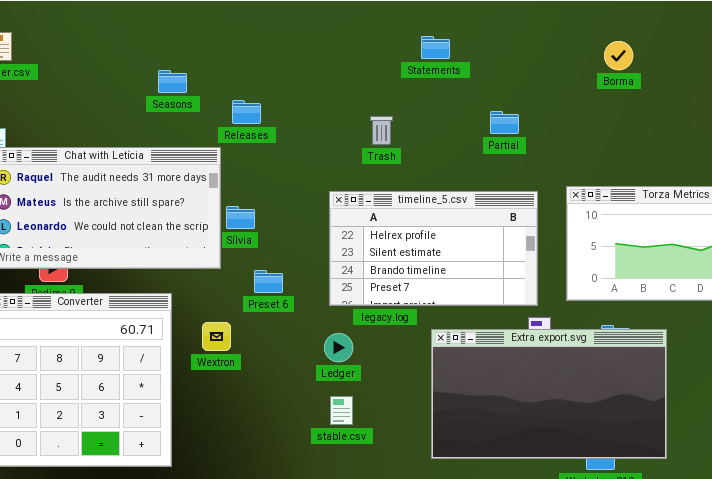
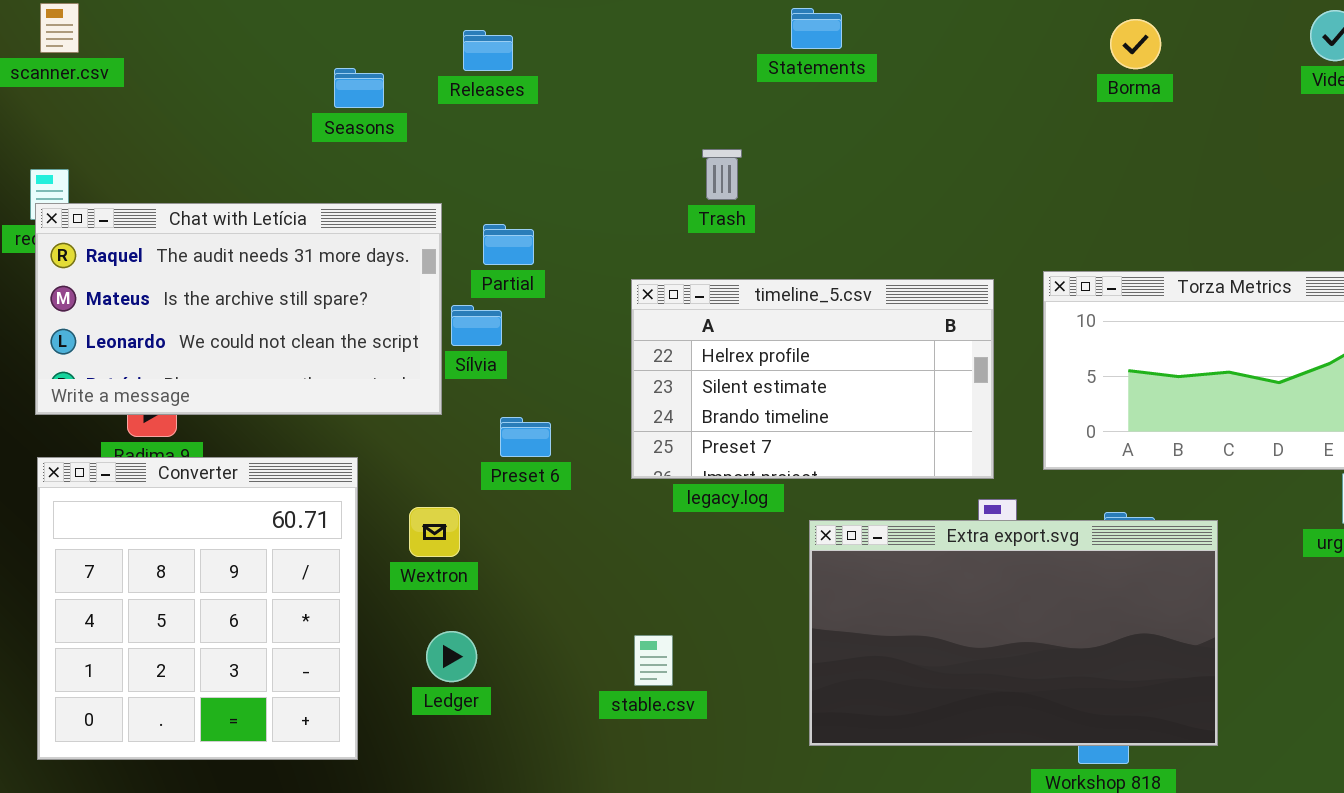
Releases: [232,100,261,124] -> [463,30,513,71], moved
Partial: [490,111,519,134] -> [483,224,534,265], moved
Ledger: [324,333,353,362] -> [426,631,477,682], moved

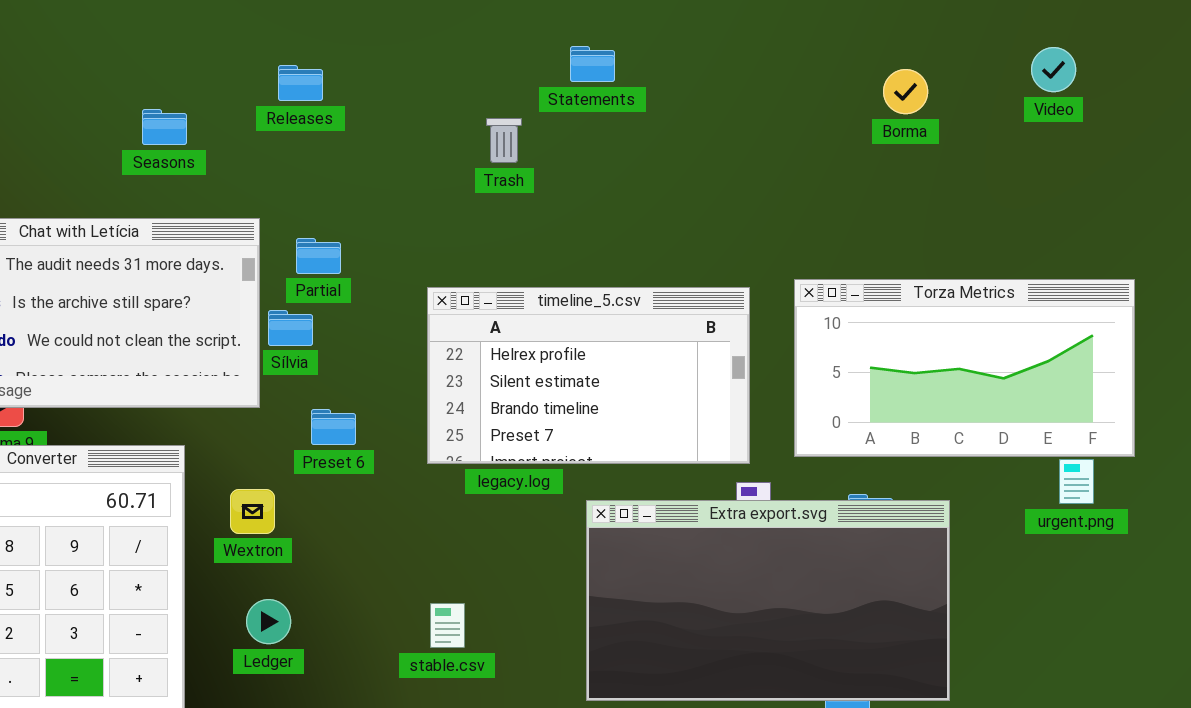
Borma: [1110,19,1161,69] -> [883,69,928,114], moved
Seasons: [334,68,384,108] -> [142,109,187,145], moved
Trash: [702,149,742,200] -> [486,118,522,163], moved

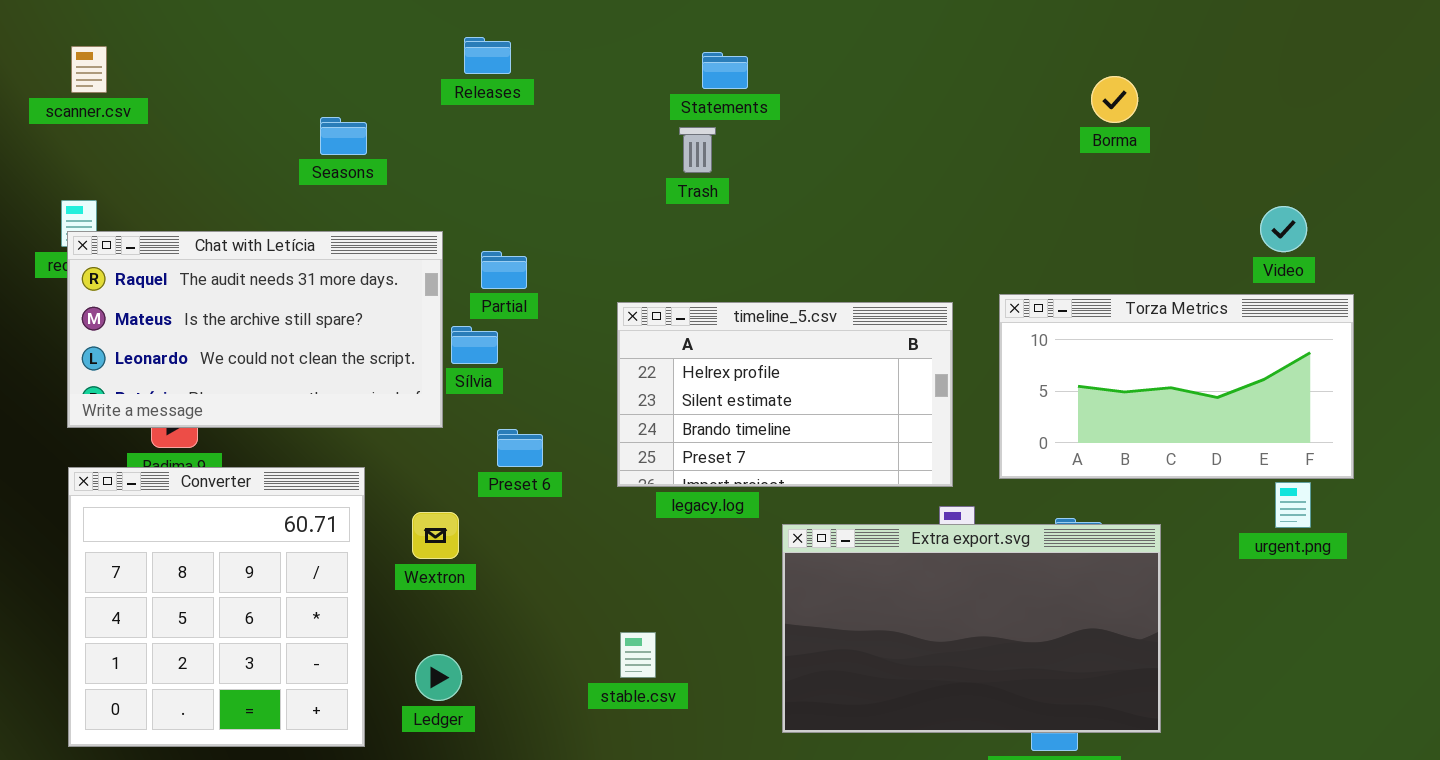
Statements: [570,46,615,82] -> [702,52,748,89], moved
Video: [1031,47,1076,92] -> [1260,206,1307,252], moved
Releases: [278,65,323,101] -> [464,37,511,74], moved
Ledger: [246,599,291,644] -> [415,654,462,701], moved

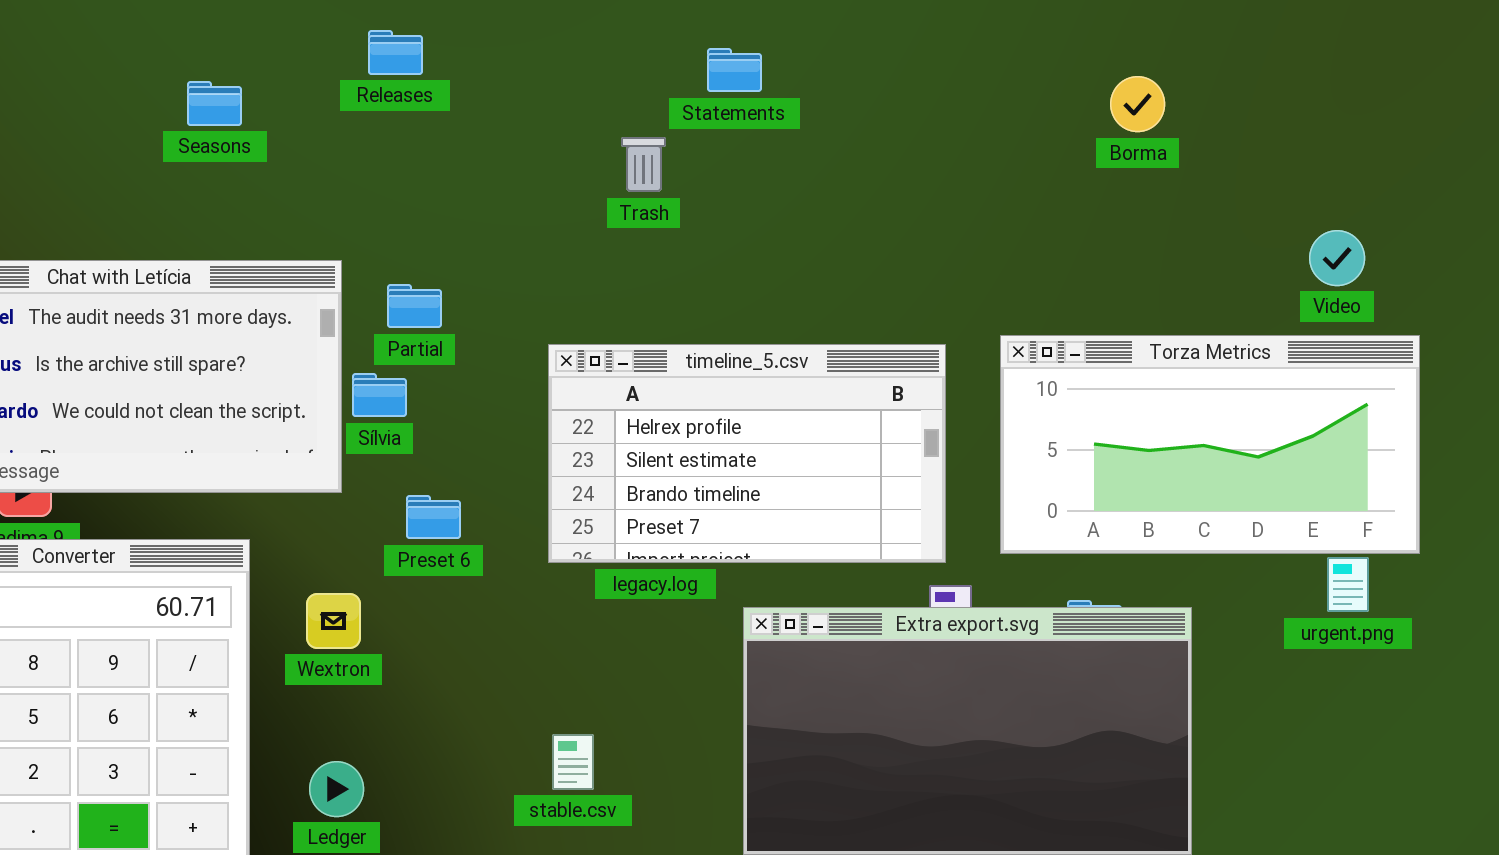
Statements: [702,52,748,89] -> [707,48,762,92], moved
Seasons: [320,117,367,155] -> [187,81,242,126], moved

